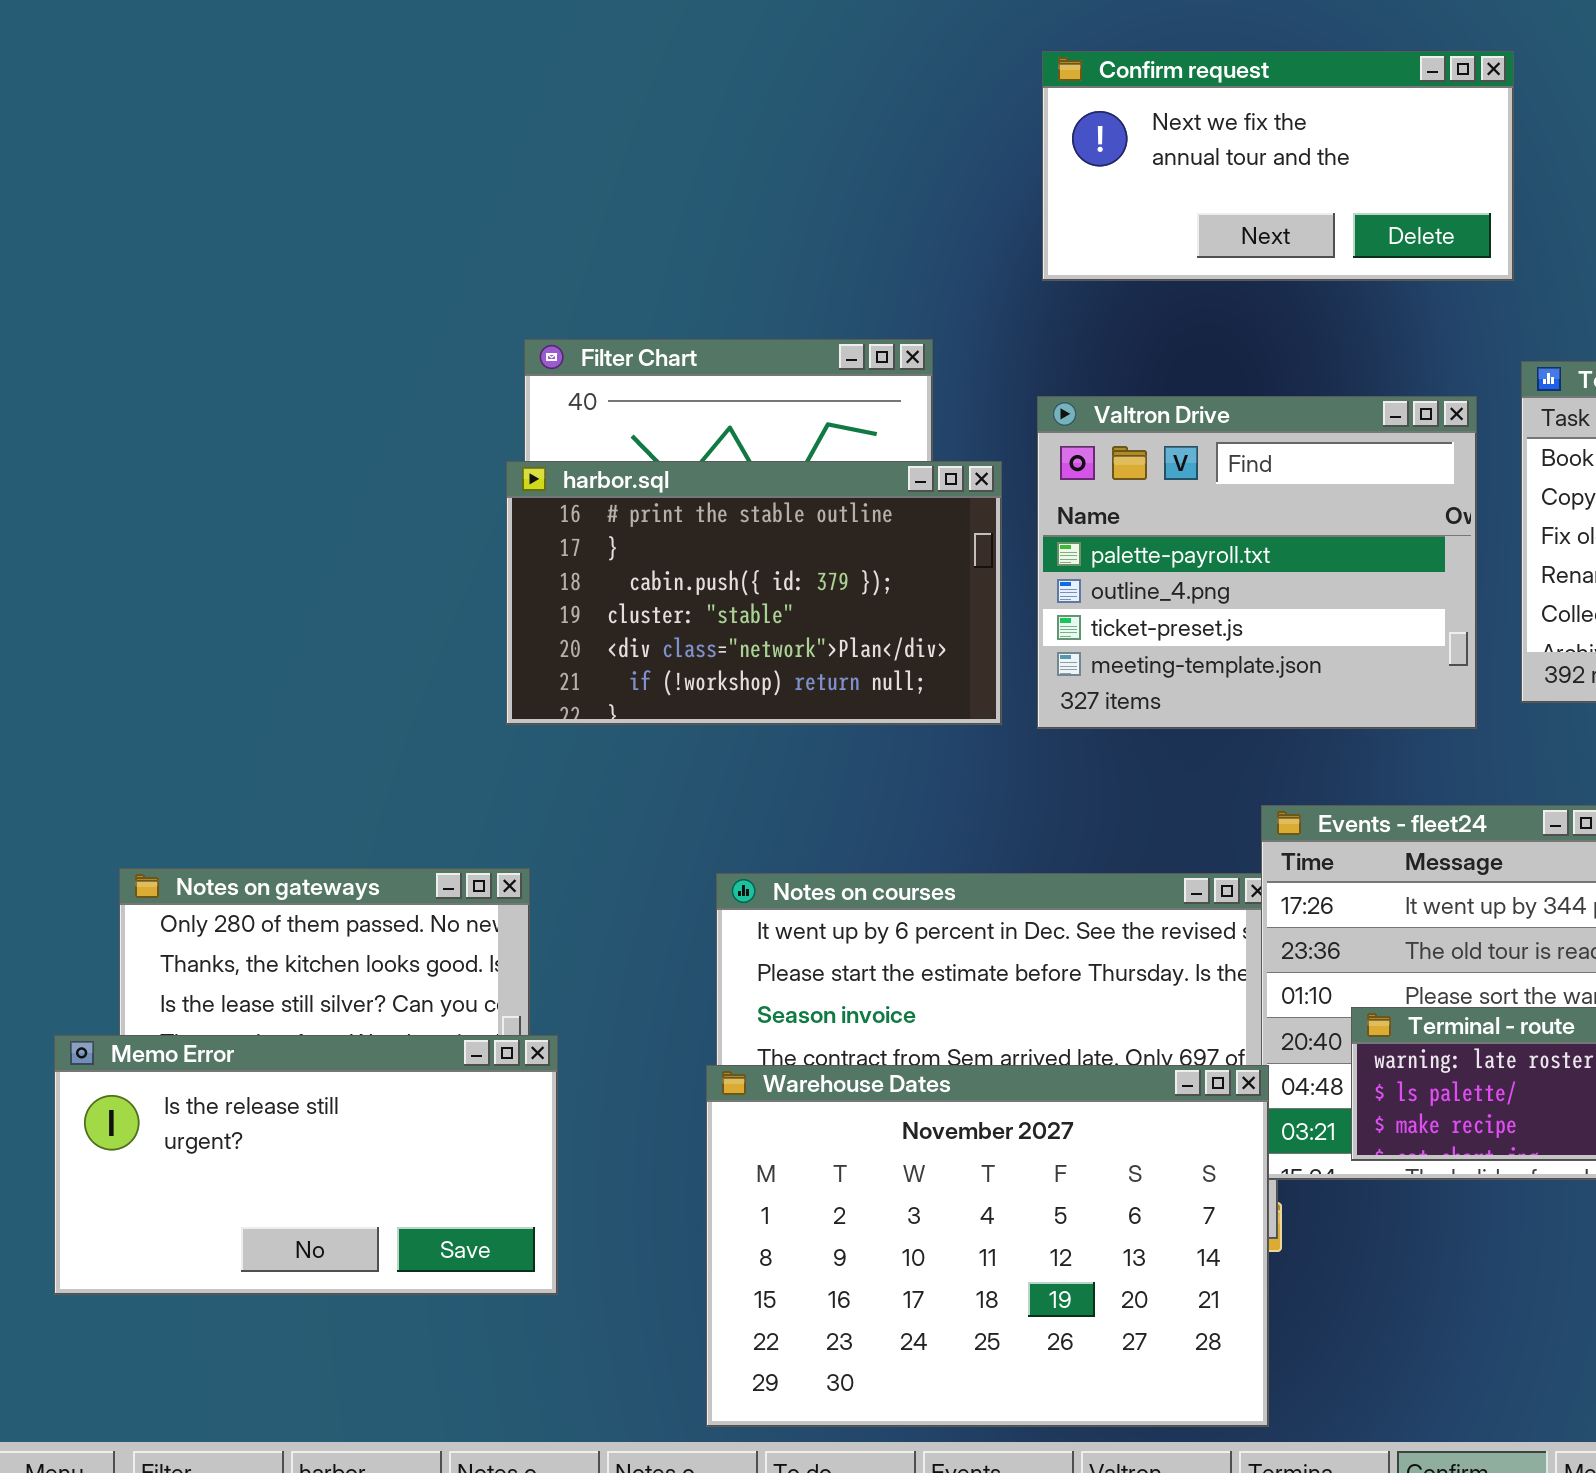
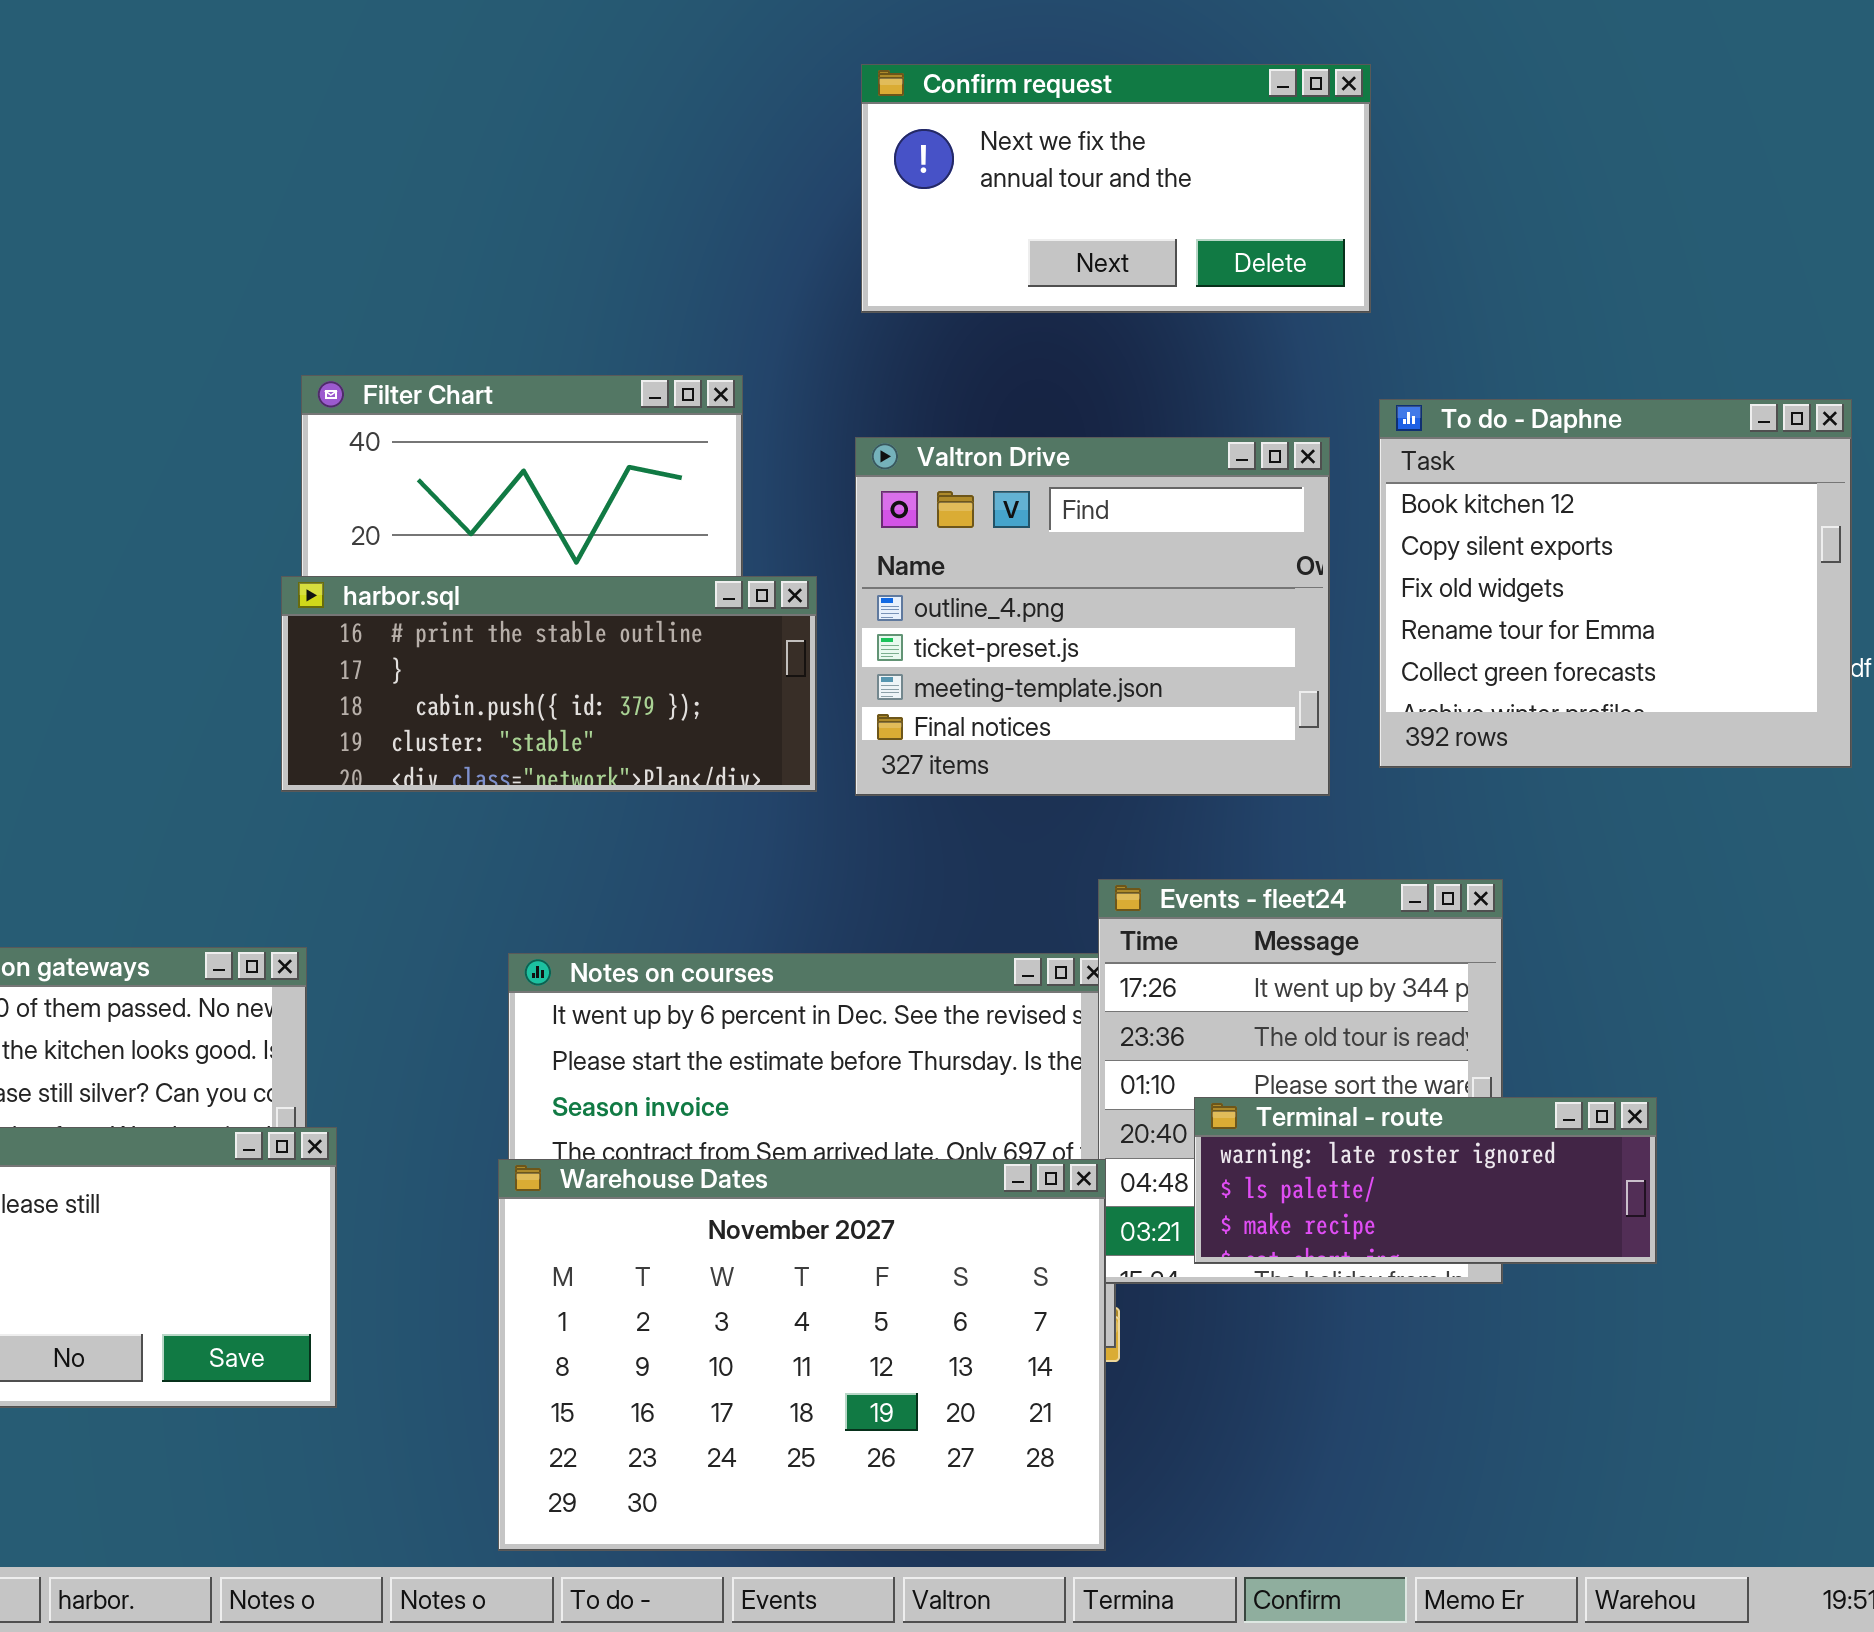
Valtron Drive: [1037,396,1477,729] -> [855,437,1330,796], scrolled down 1 row
harbor.sql: [506,461,1002,725] -> [281,576,817,792], resized

